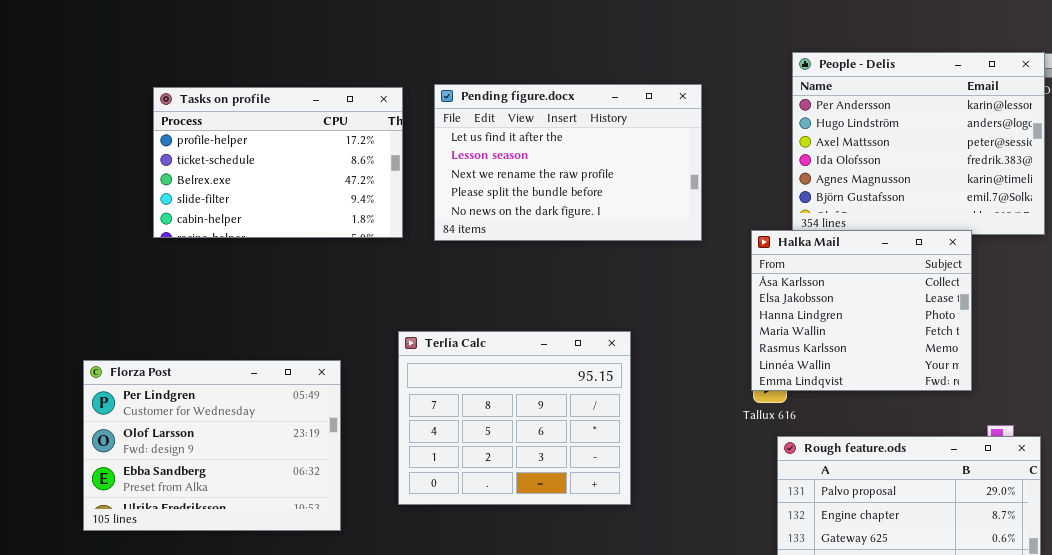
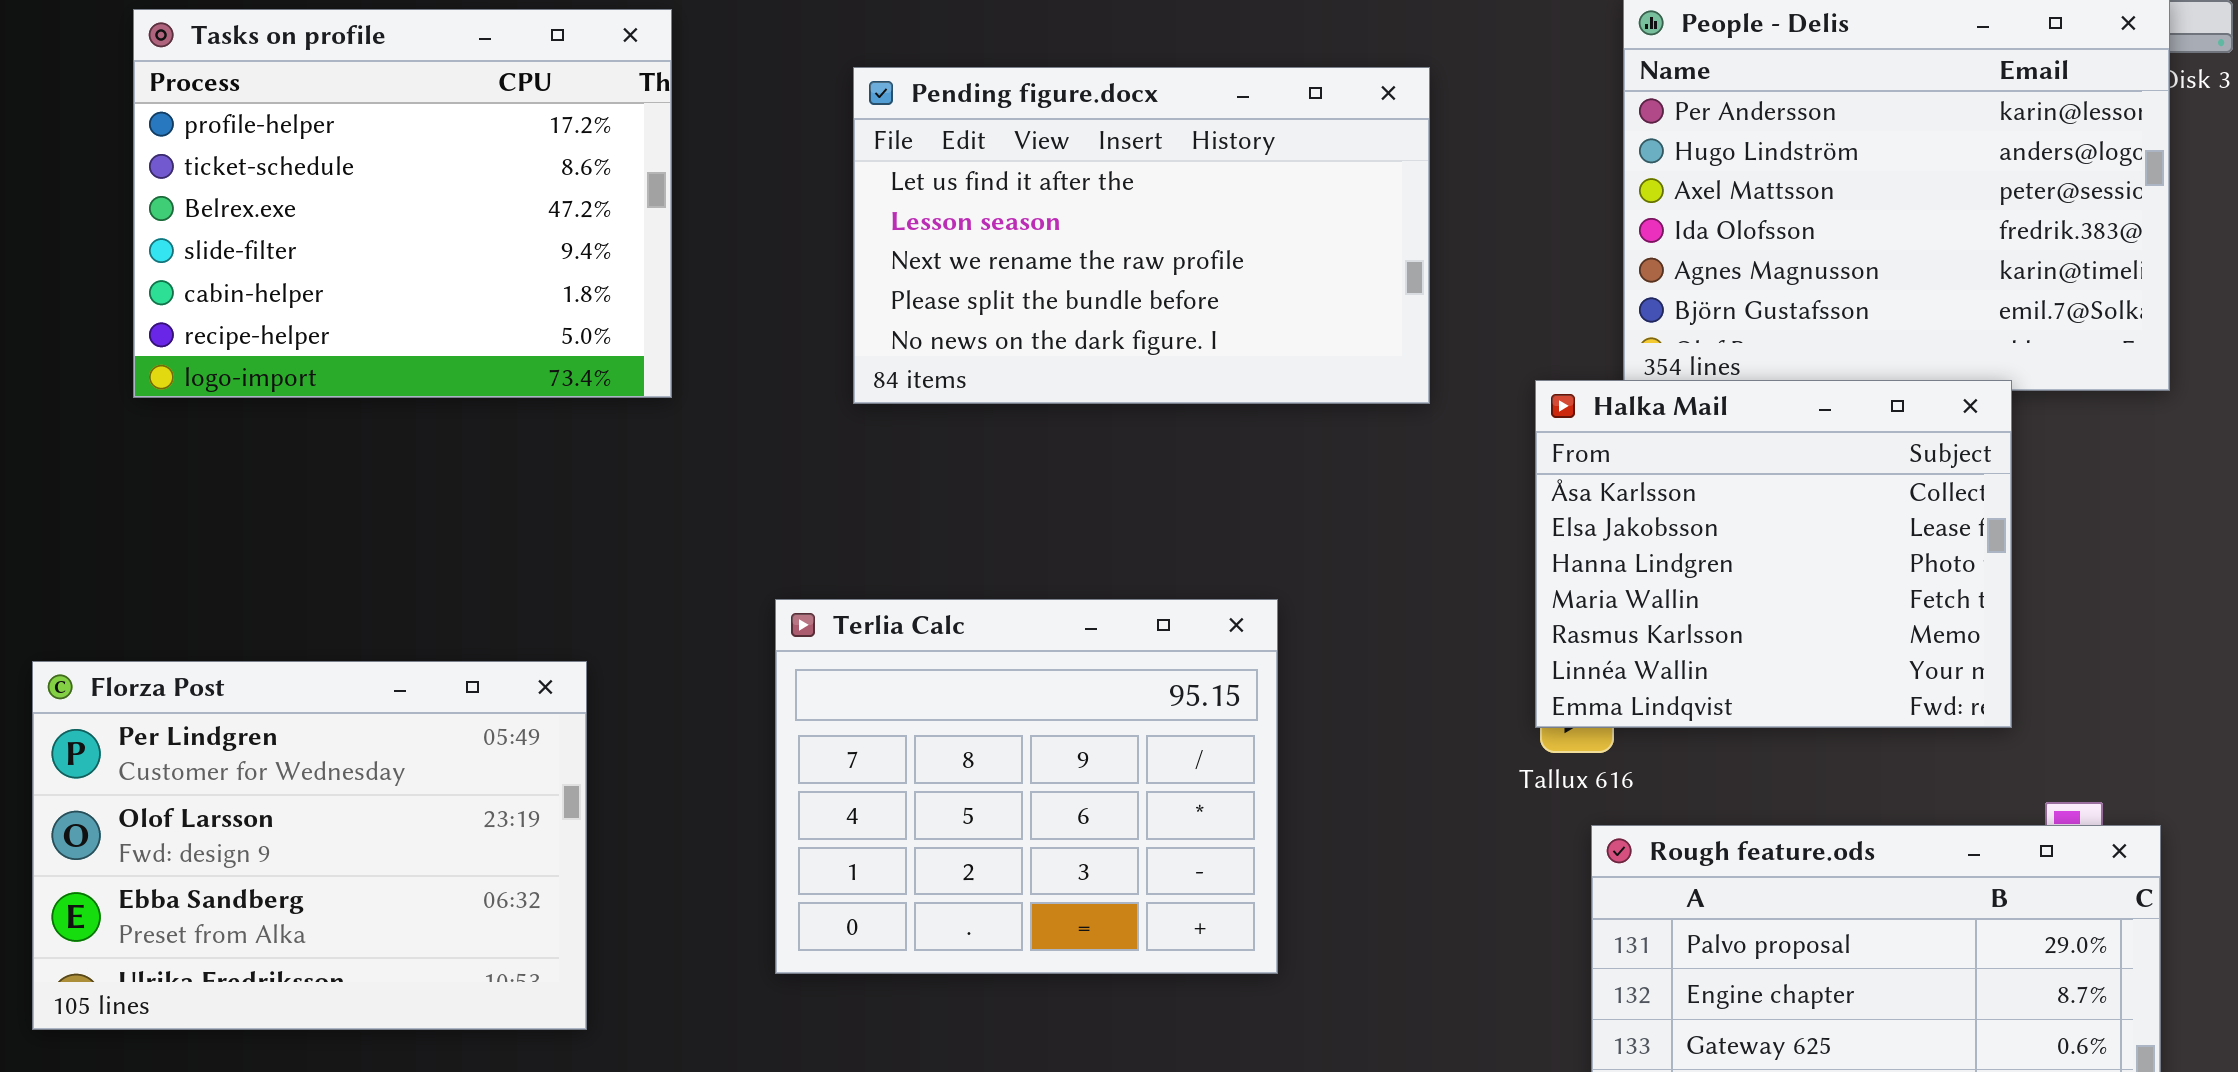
Tasks on profile: [153,87,403,238] -> [133,9,672,398], moved, resized
Florza Post: [83,360,341,531] -> [32,661,587,1030], moved

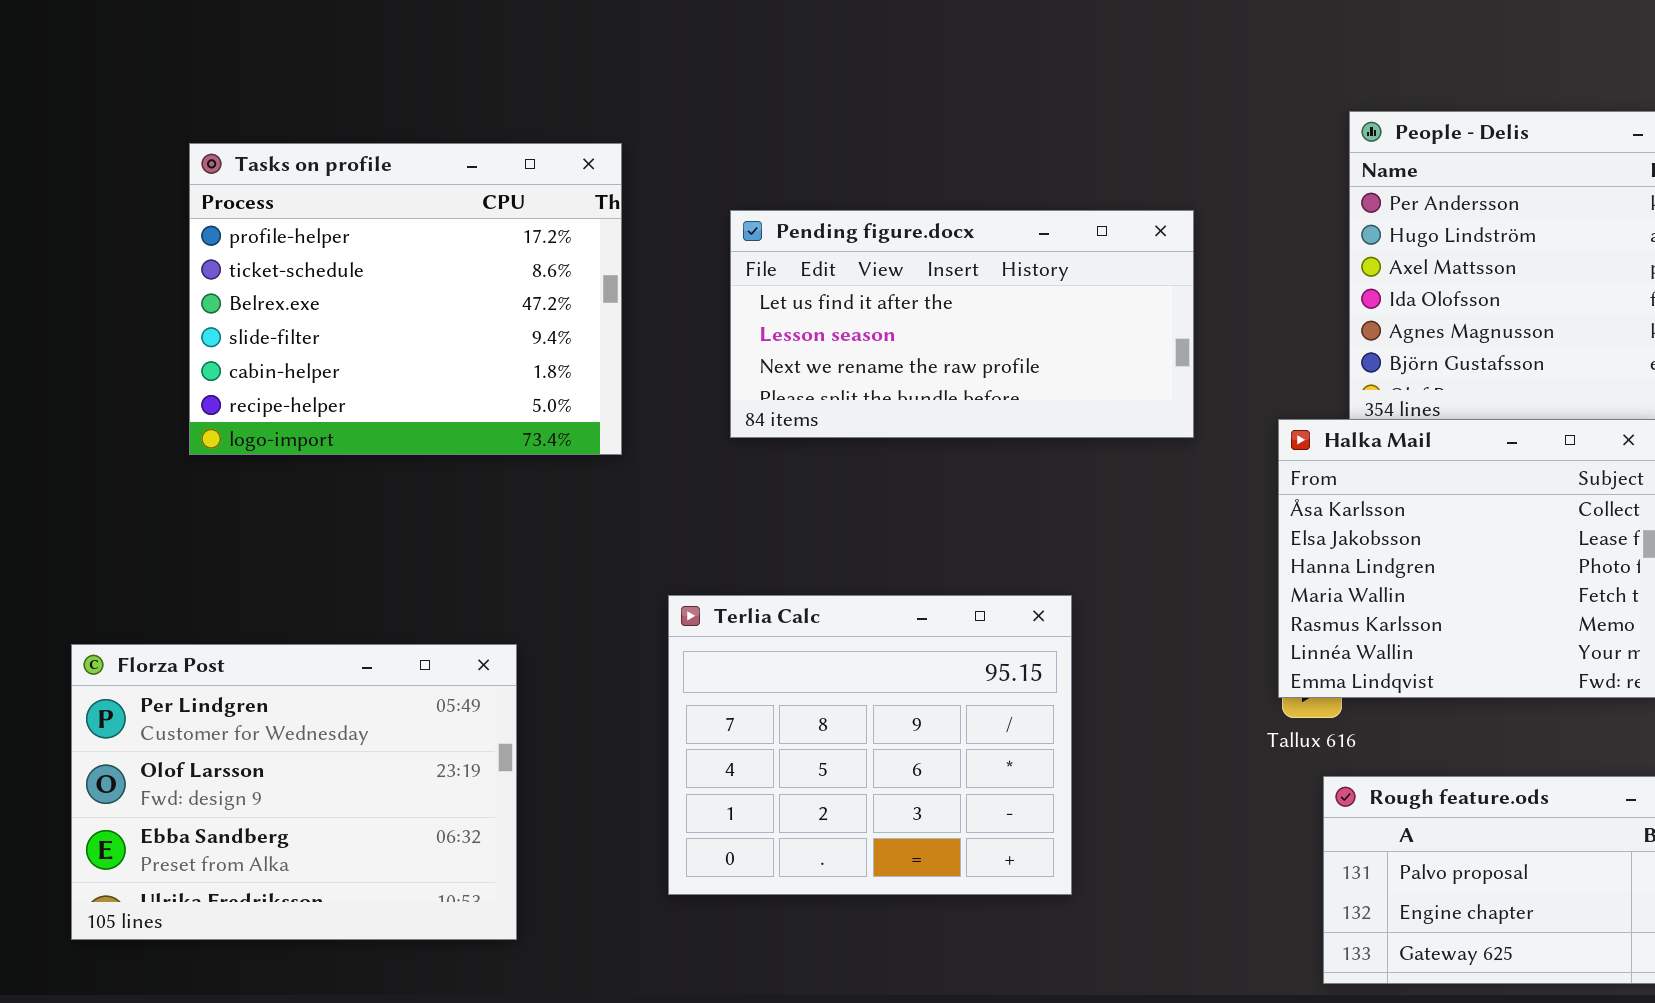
Tasks on profile: [133,9,672,398] -> [189,143,622,455], moved
Pending figure.docx: [853,67,1430,404] -> [730,210,1194,438], resized

